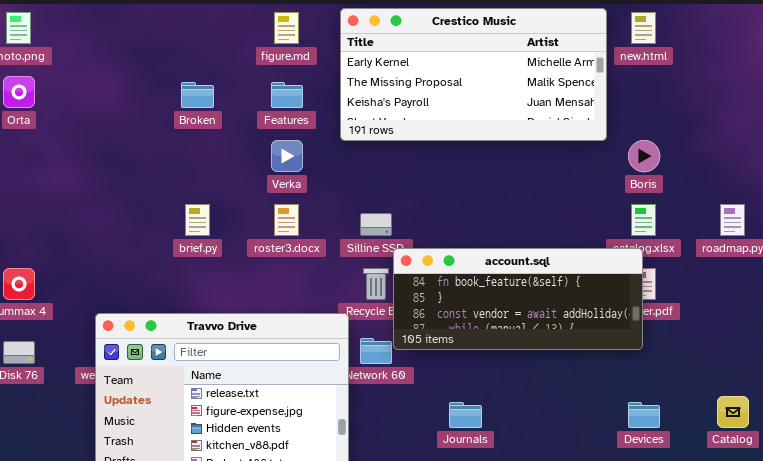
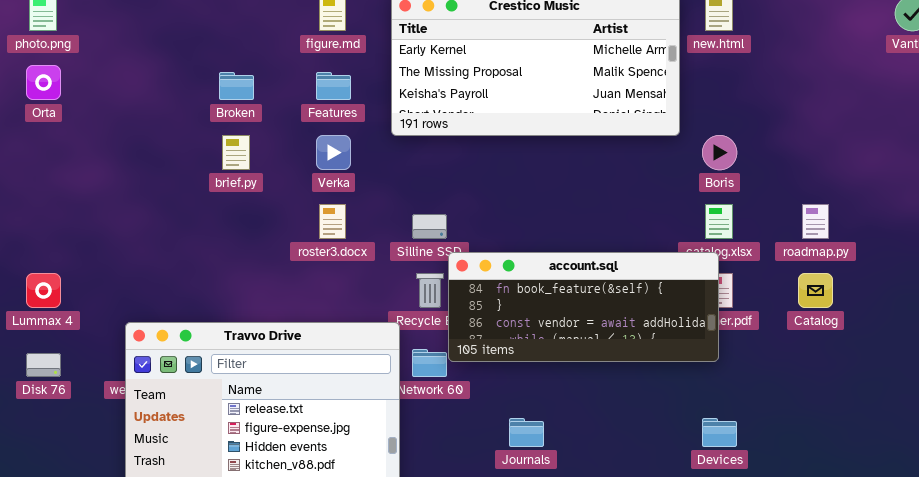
brief.py: [185,204,210,236] -> [222,135,250,170], moved
Catalog: [717,396,749,428] -> [798,273,833,308], moved

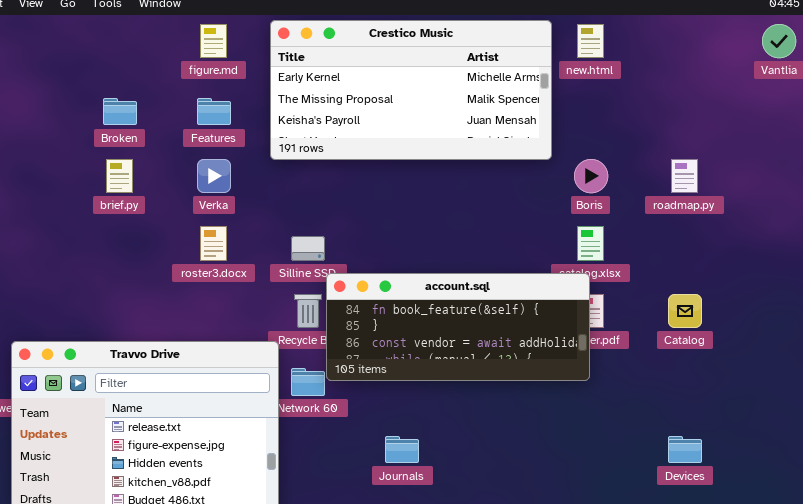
roadmap.py: [802,204,829,239] -> [671,159,698,193], moved
Devices: [702,418,737,447] -> [668,436,702,463], moved

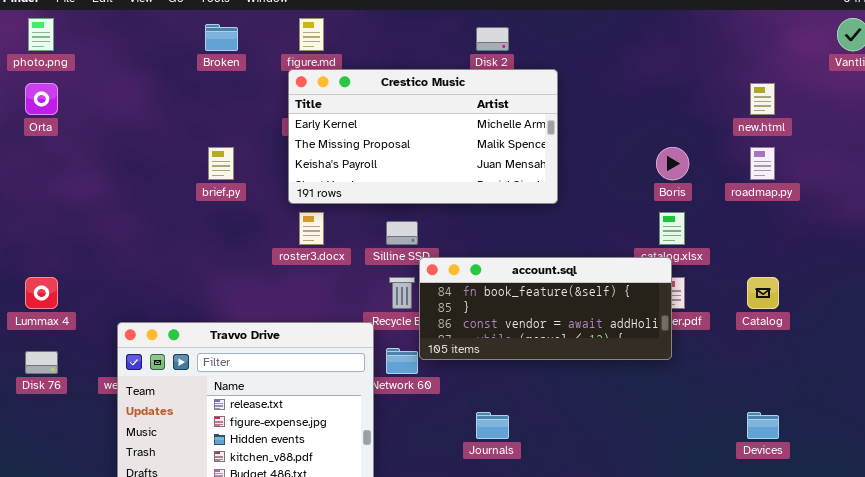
Crestico Music: [270,20,552,160] -> [288,69,558,204], moved
new.html: [577,24,604,58] -> [750,83,775,115], moved
Broken: [103,98,137,125] -> [205,24,238,51], moved

